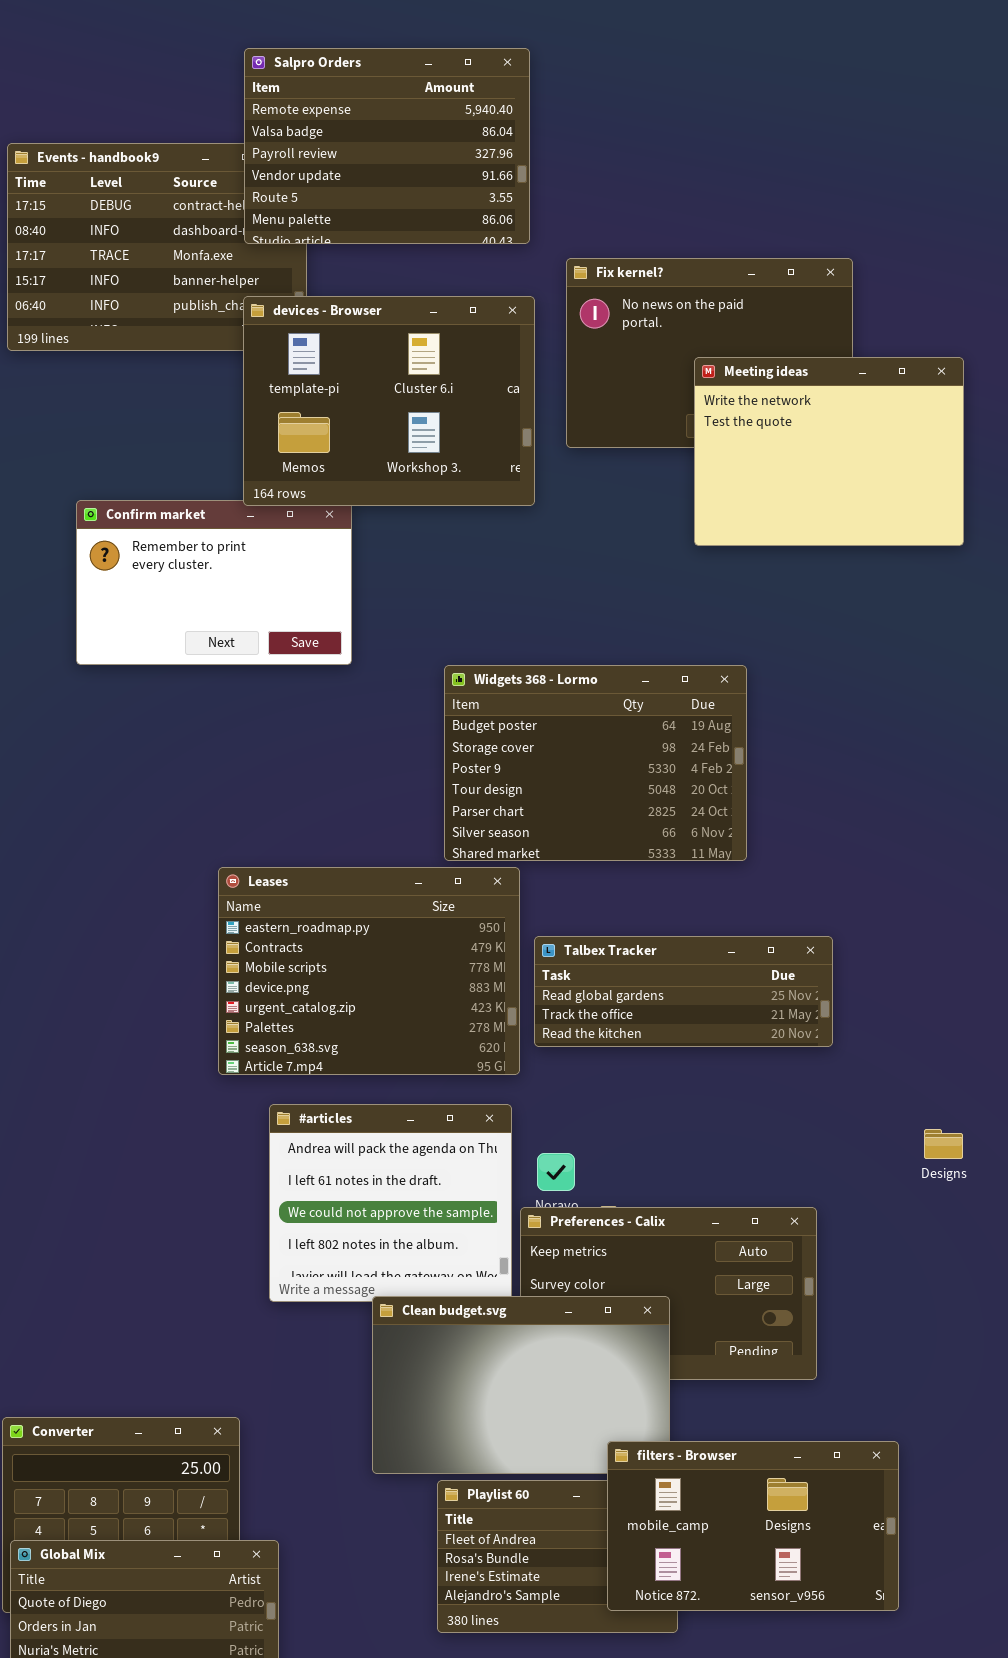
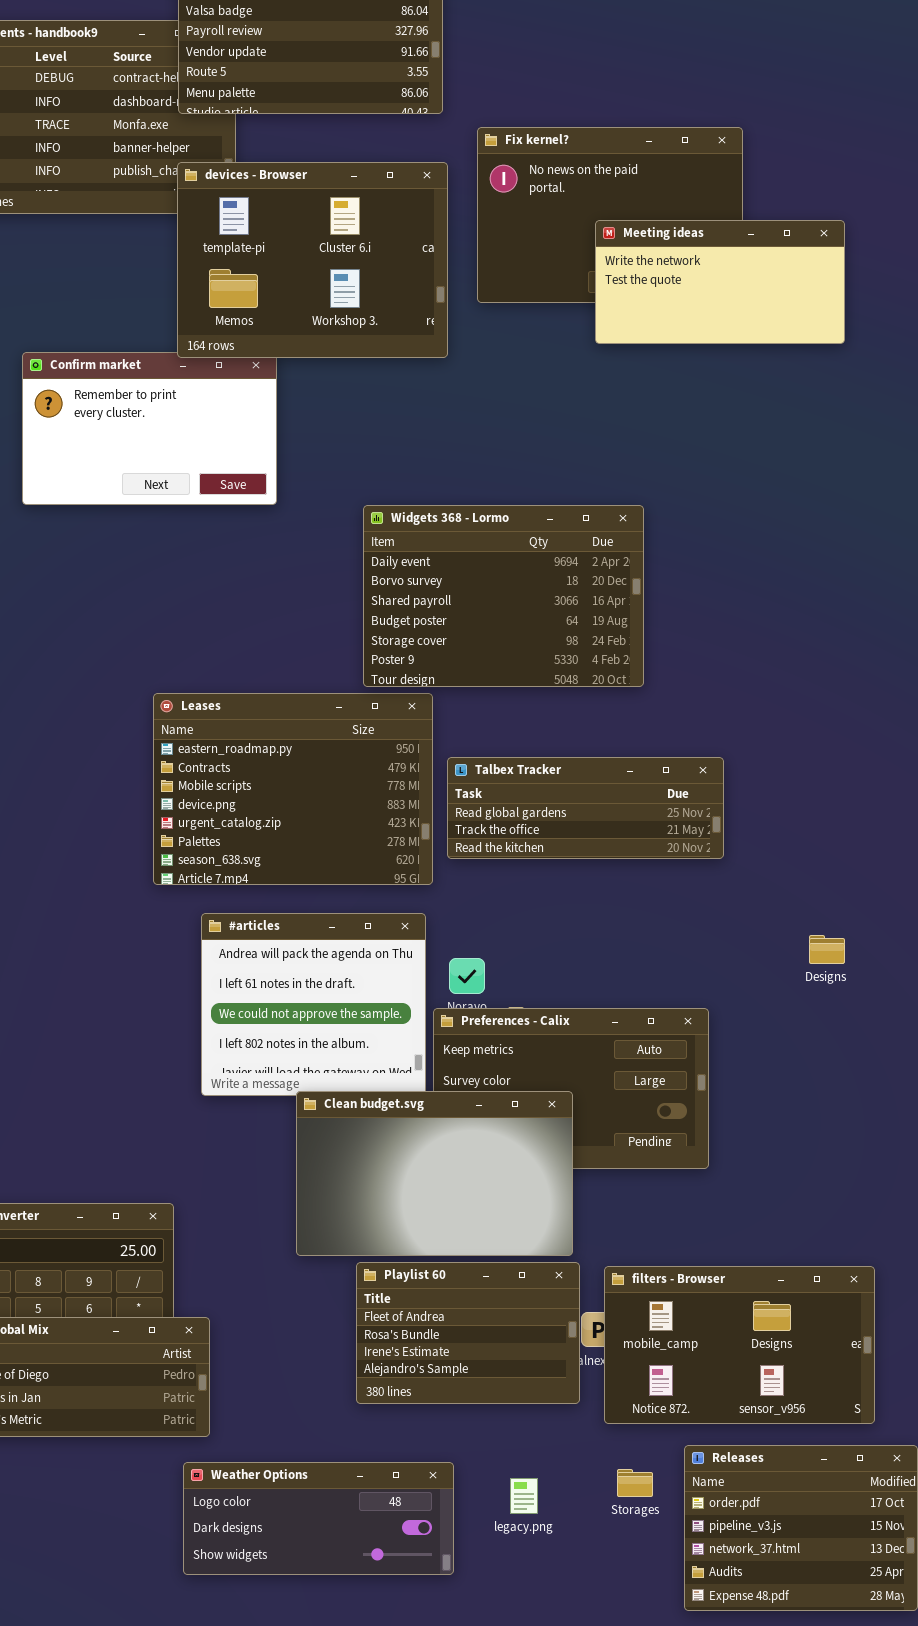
Meeting ideas: [694,357,964,546] -> [595,220,845,344], resized
Widgets 368 - Lormo: [444,665,747,861] -> [363,505,644,687], scrolled up 3 rows
filters - Browser: [607,1441,899,1611] -> [604,1266,875,1424], moved

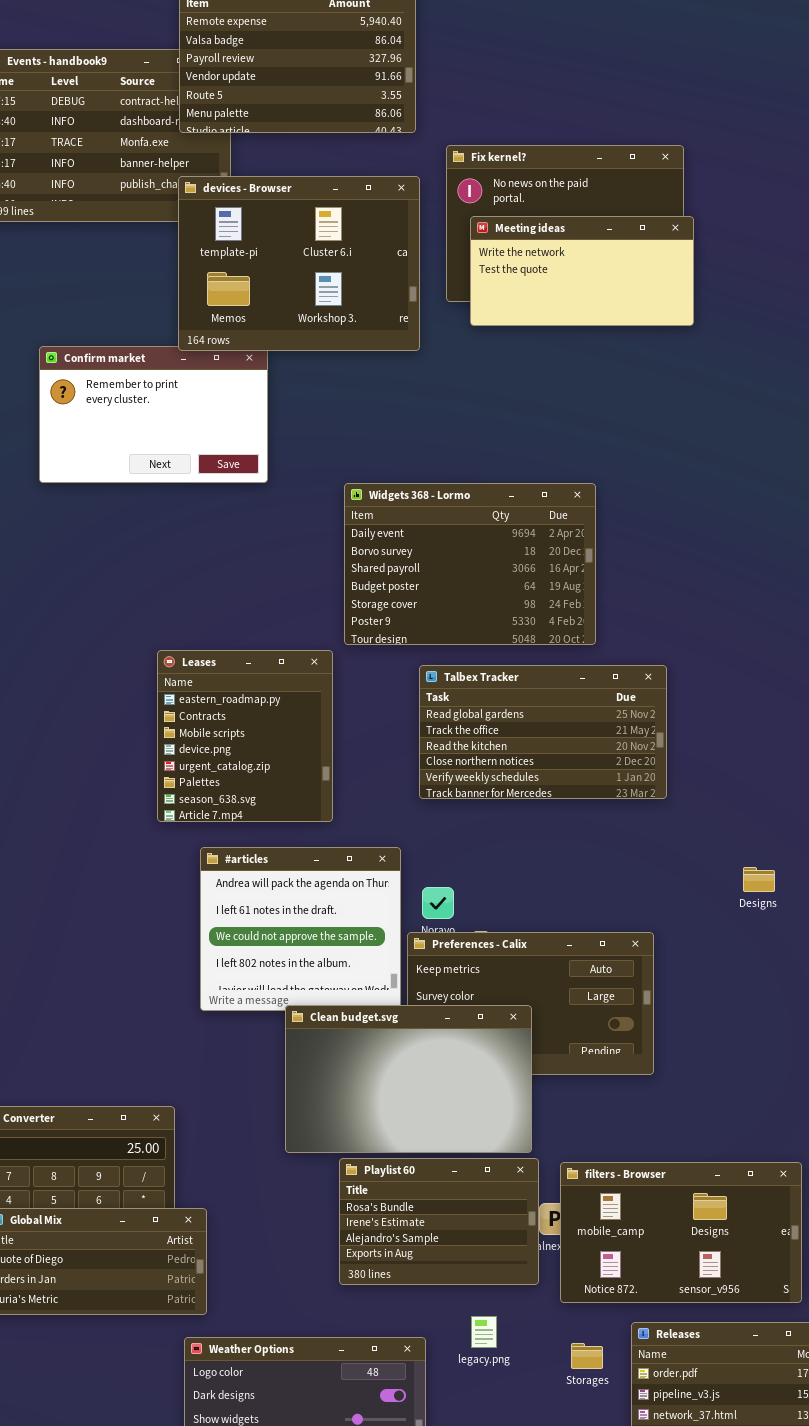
Meeting ideas: [595,220,845,344] -> [470,216,694,326], moved
Leases: [153,693,433,885] -> [157,650,333,822], resized
Talbex Tracker: [447,757,724,859] -> [419,665,667,799], resized
Playlist 60: [356,1262,580,1404] -> [339,1158,539,1285], scrolled down 1 row
legacy.png: [510,1478,538,1514] -> [471,1316,497,1348], moved

